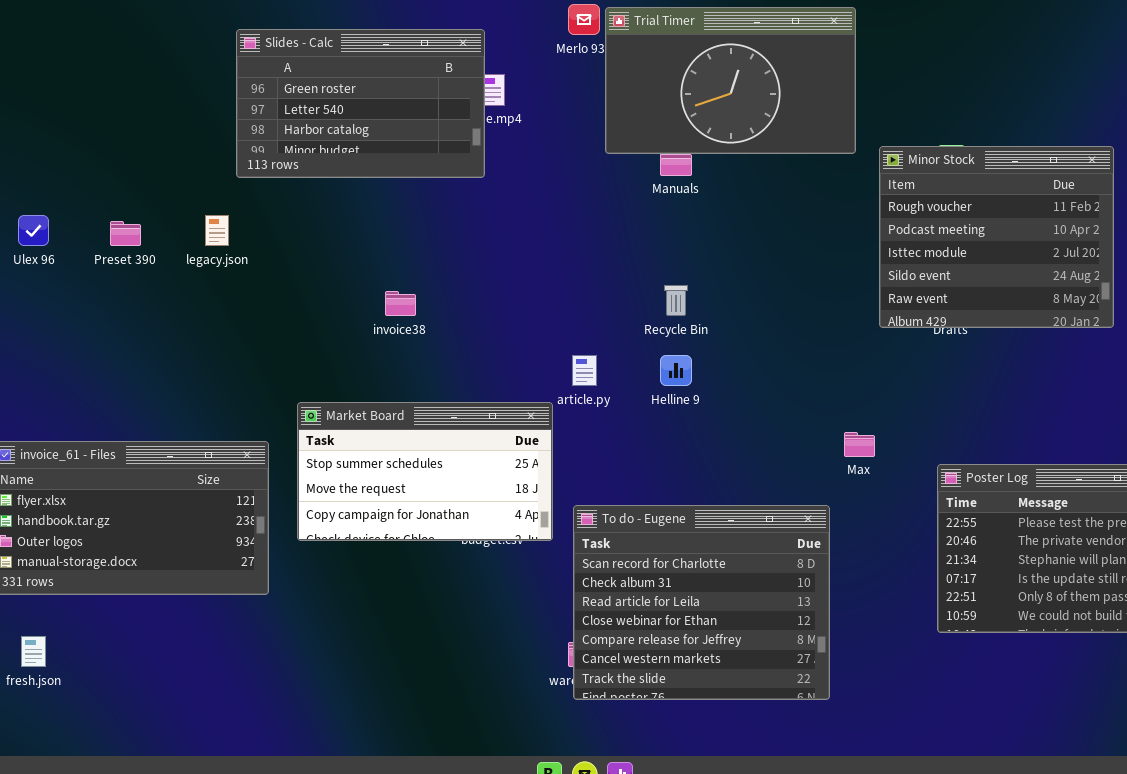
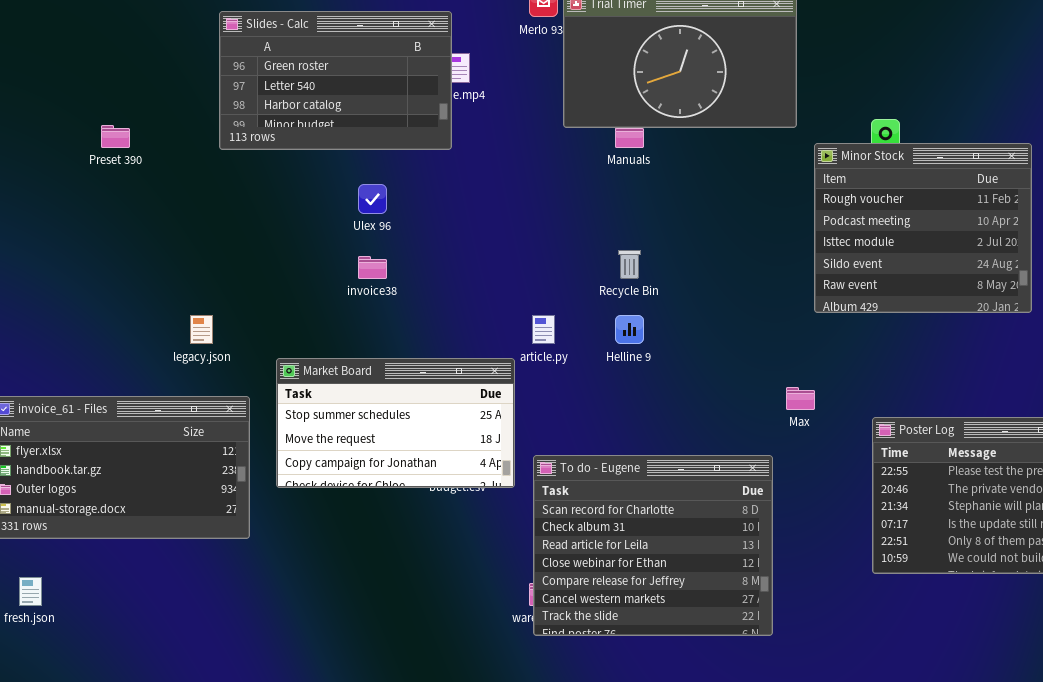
Minor Stock: [879,146,1114,328] -> [814,143,1032,313], moved
Ulex 96: [18,215,49,246] -> [358,184,387,214], moved
legacy.json: [205,215,229,246] -> [190,315,213,344], moved
Preset 390: [110,221,141,246] -> [101,125,130,148], moved

